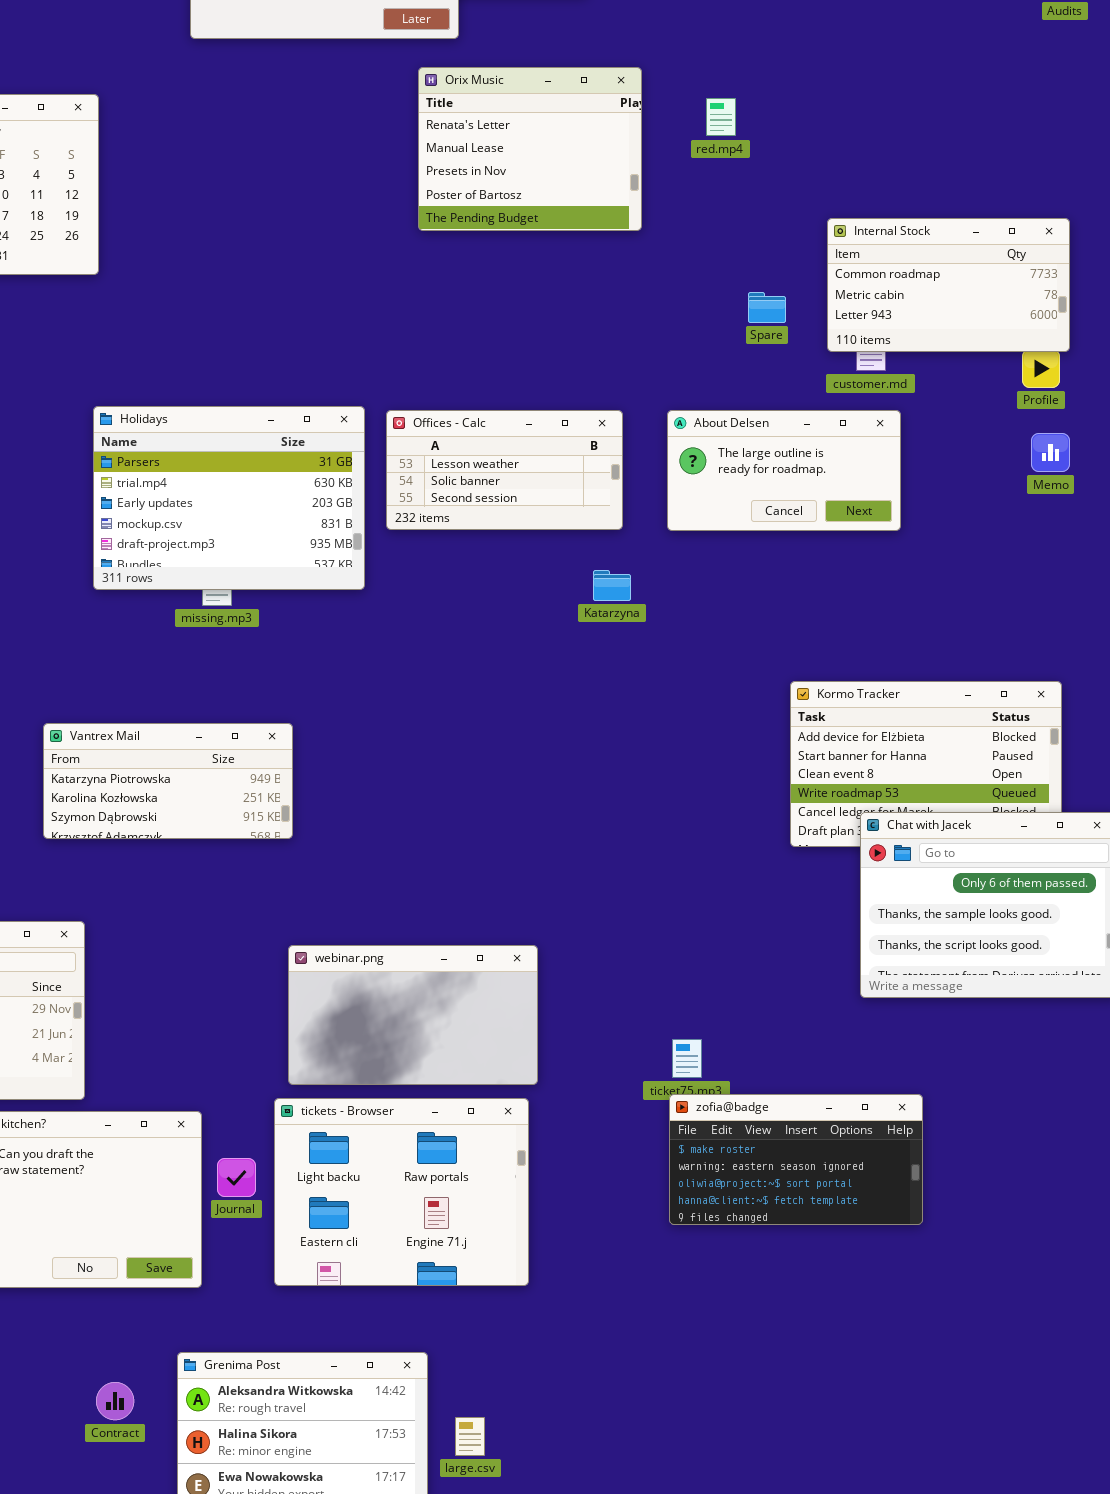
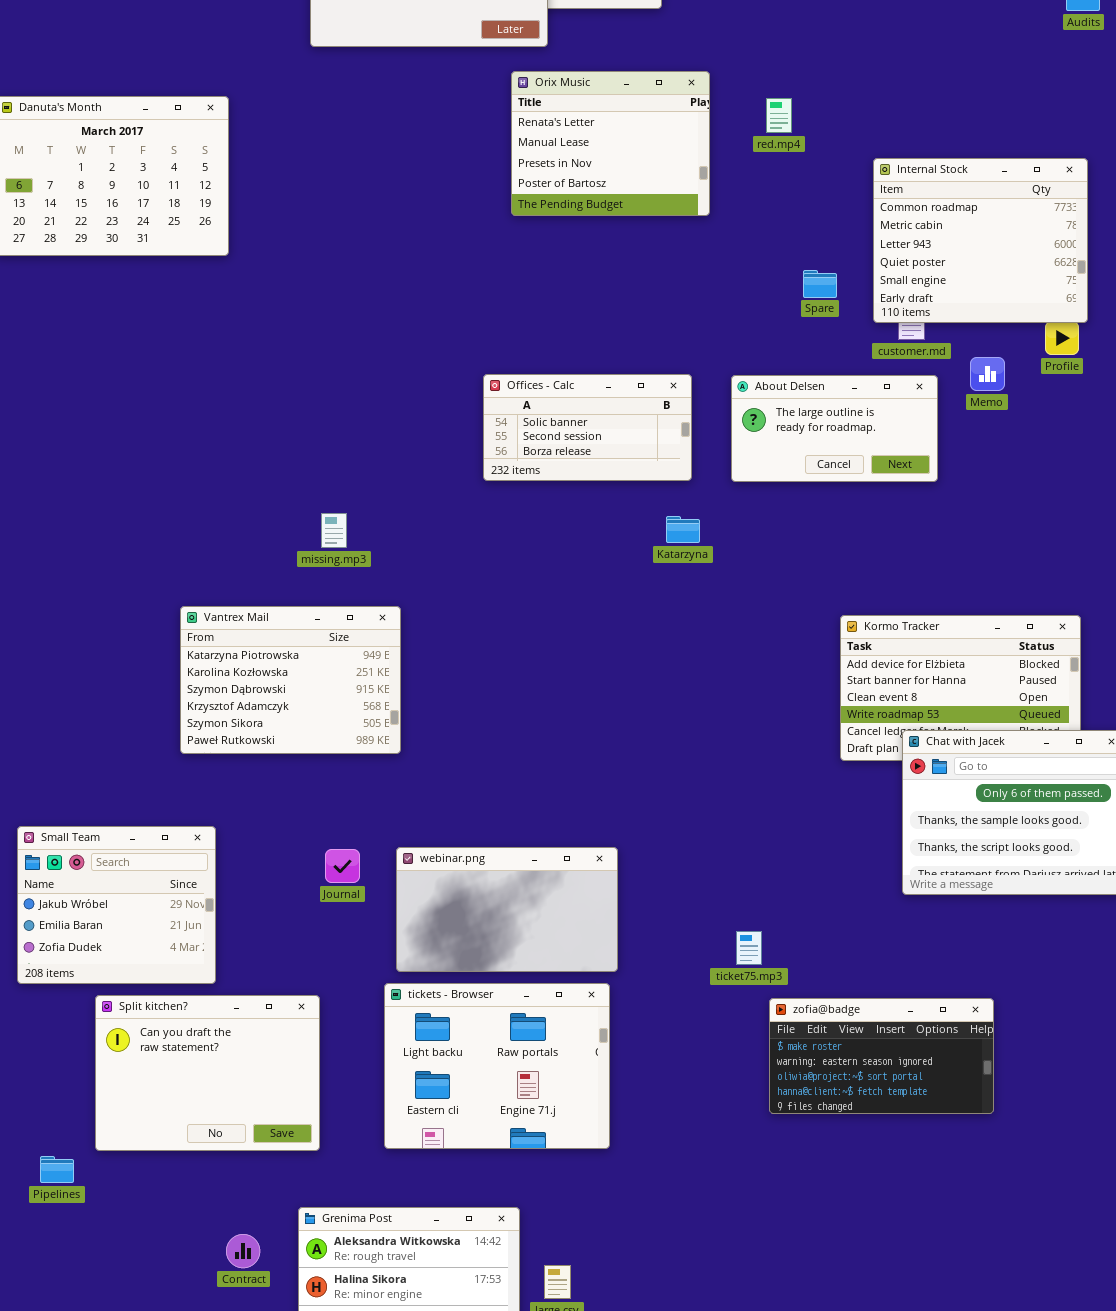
Internal Stock: [827,218,1070,352] -> [873,158,1088,323], resized
Holidays: [93,406,365,590] -> none, closed
Offices - Calc: [386,410,623,530] -> [483,374,692,481], scrolled down 1 row
Memo: [1031,433,1070,472] -> [970,357,1005,391], moved
Vantrex Mail: [43,723,293,839] -> [180,606,401,754], resized
zofia@badge: [669,1094,923,1225] -> [769,998,994,1114], moved
Journal: [217,1158,256,1197] -> [325,849,360,883], moved

